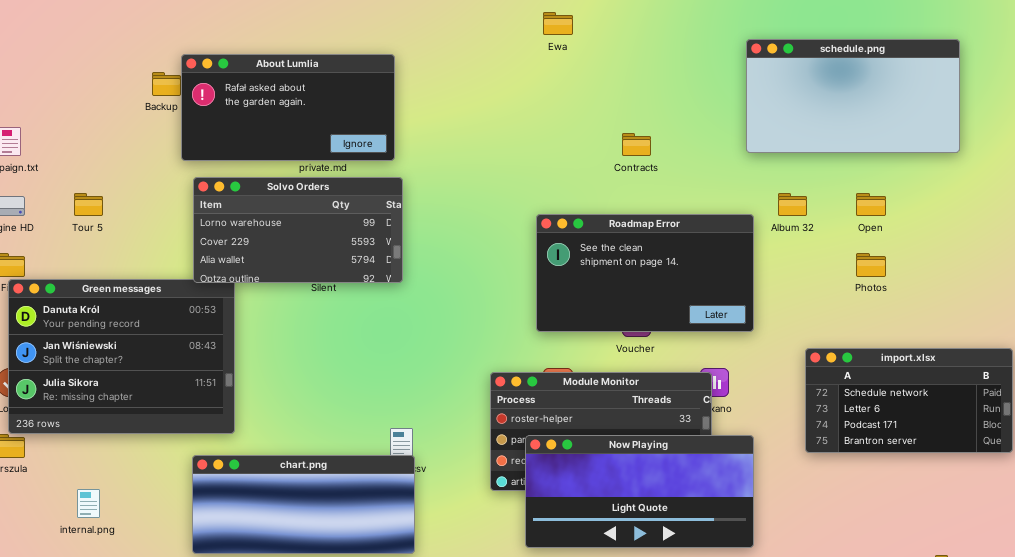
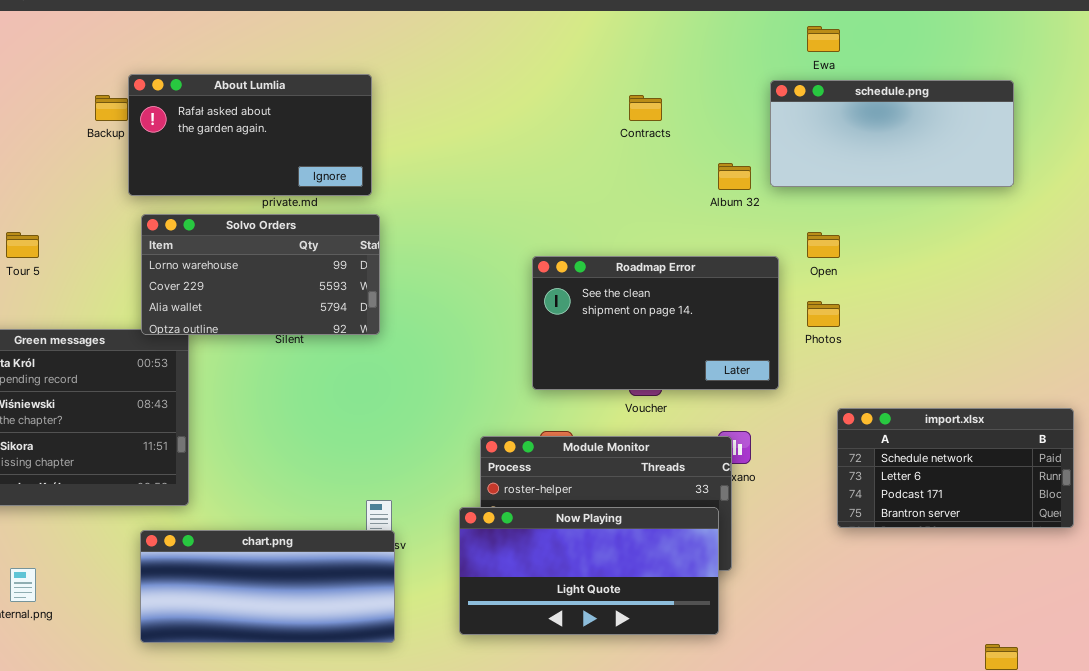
Ewa: [543,12,573,35] -> [807,26,840,52], moved
schedule.png: [746,39,960,153] -> [770,80,1014,187], resized
Contracts: [622,133,651,156] -> [629,95,662,121], moved
Album 32: [778,193,807,216] -> [718,163,751,190], moved
Open: [856,193,886,216] -> [807,232,840,258], moved
Photos: [856,253,886,277] -> [807,301,840,327], moved
Now Playing: [525,435,754,548] -> [459,507,719,635], moved

